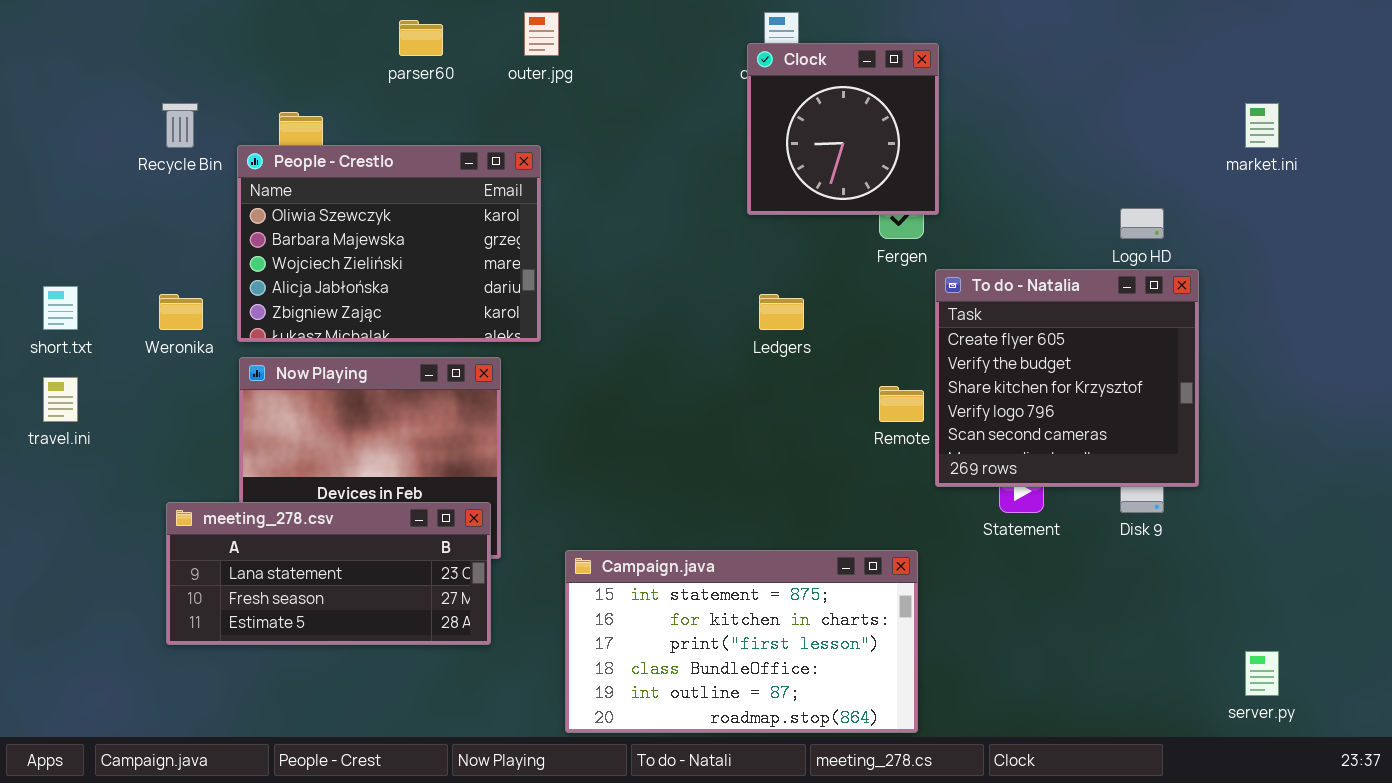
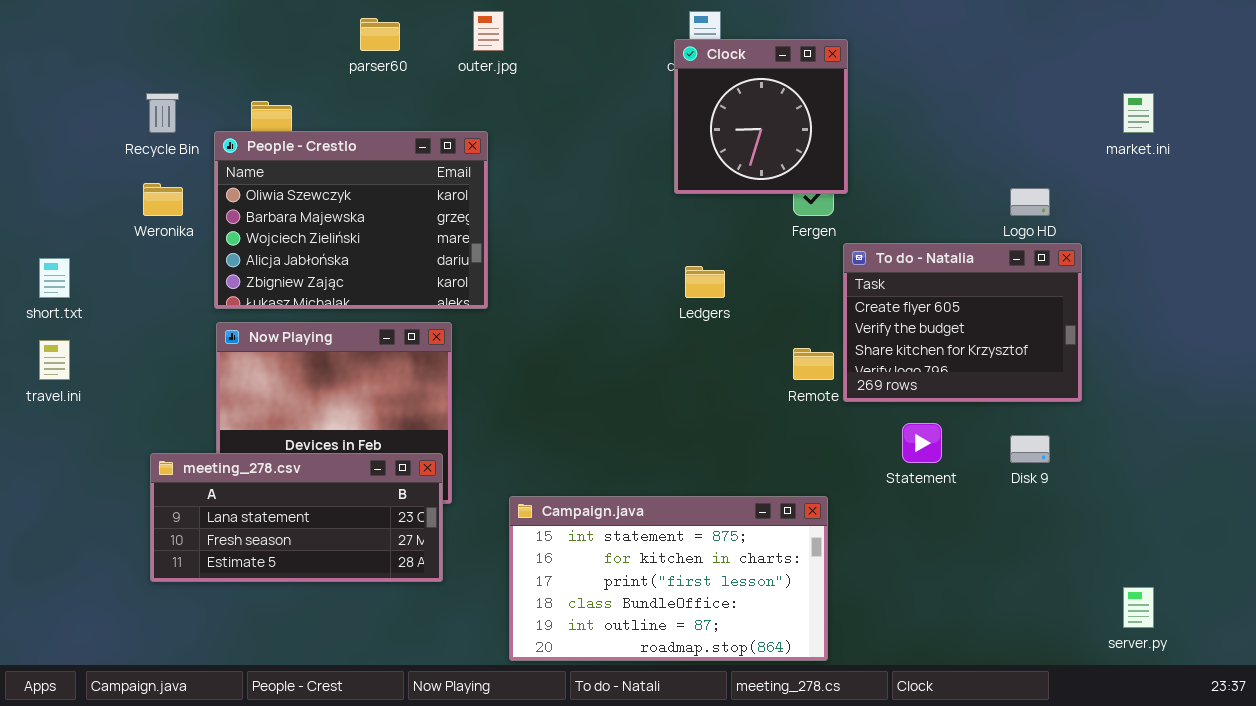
To do - Natalia: [935,269,1199,487] -> [843,243,1082,402], resized
Weronika: [159,294,203,330] -> [143,183,183,216], moved

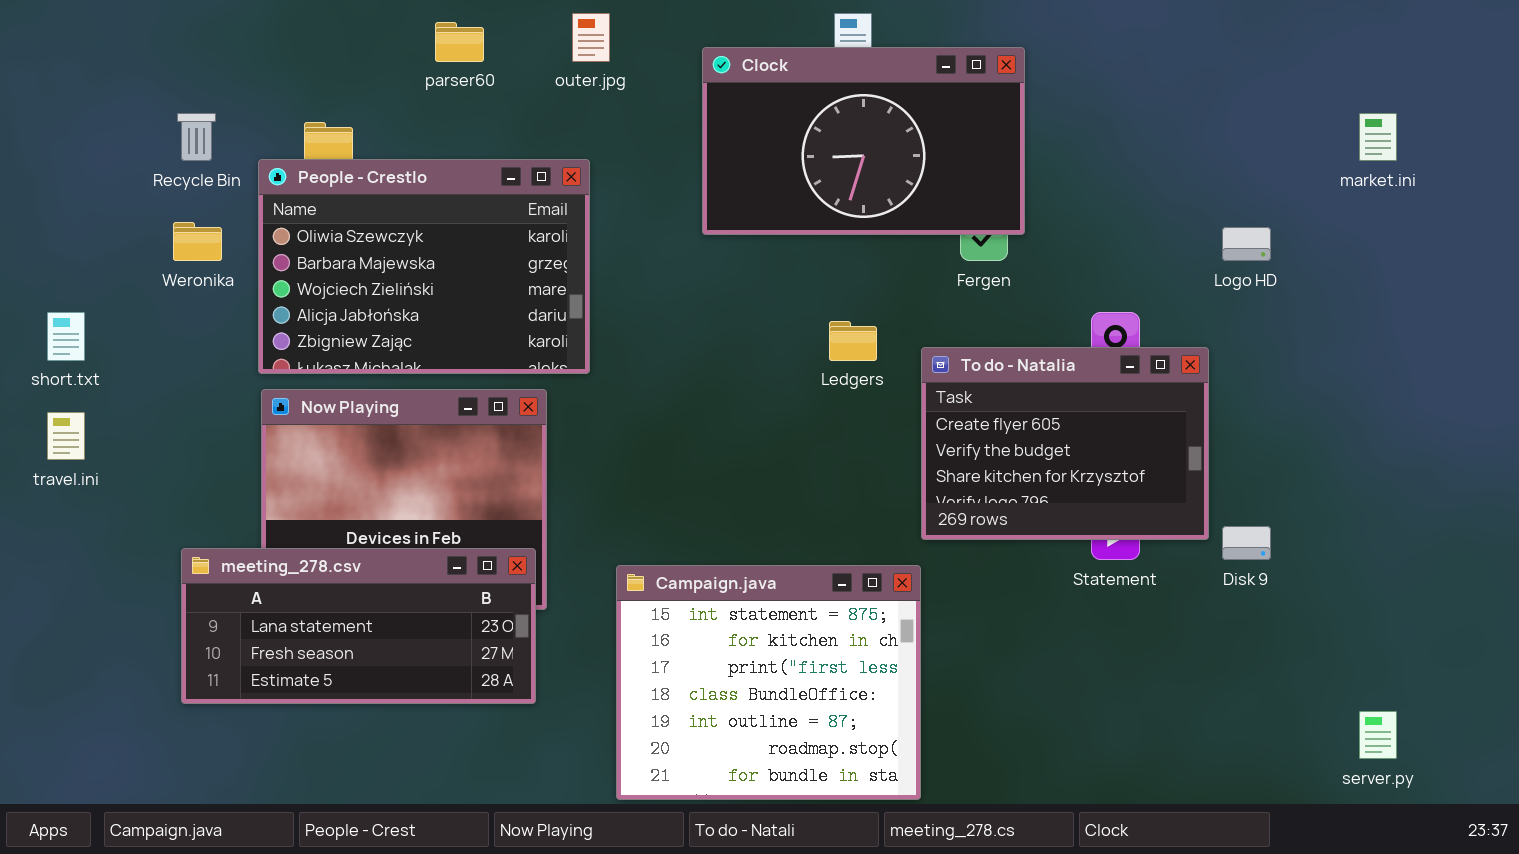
Clock: [674,39,848,194] -> [702,47,1025,235], resized
To do - Natalia: [843,243,1082,402] -> [921,347,1209,540], moved
Campaign.java: [509,496,828,661] -> [616,565,921,800], resized

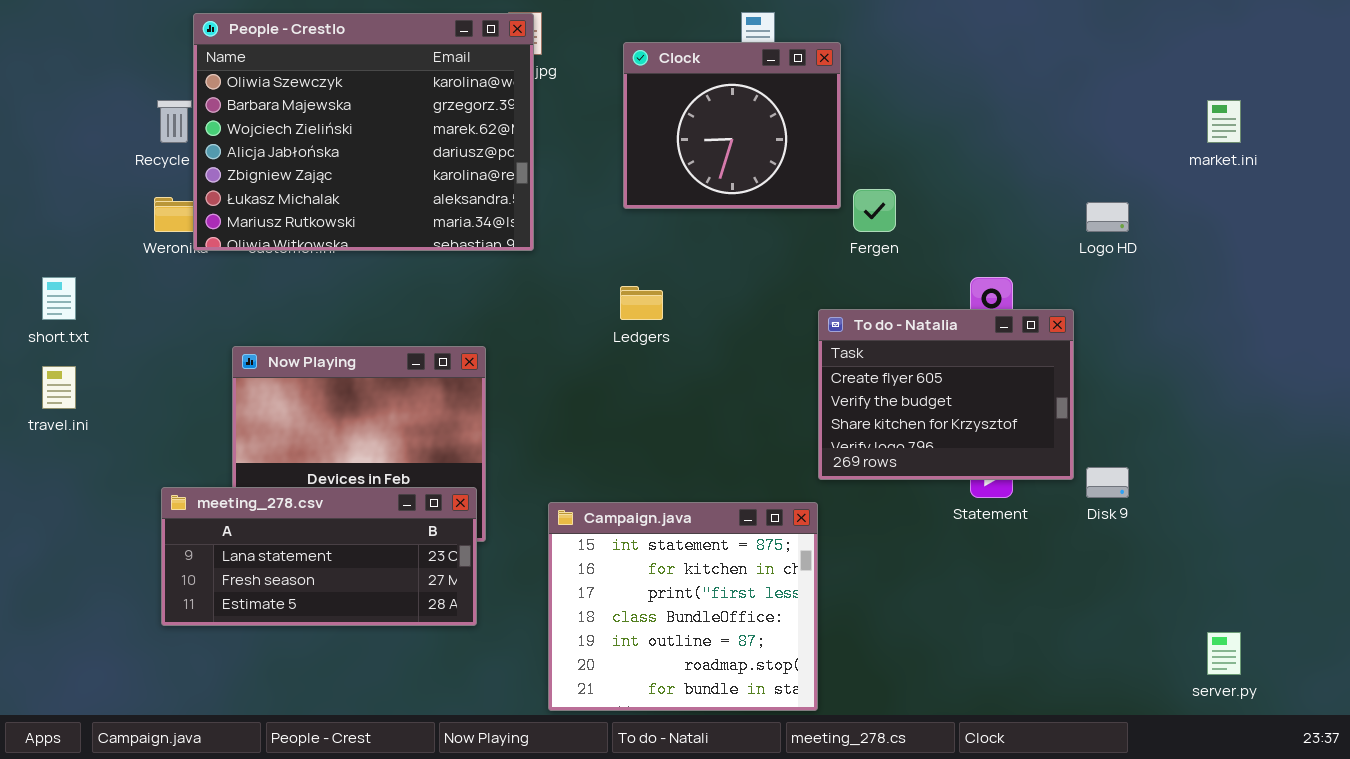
Clock: [702,47,1025,235] -> [623,42,841,209], resized
People - Crestlo: [258,159,590,374] -> [193,13,534,251], moved, resized
Ledgers: [829,321,877,361] -> [620,286,663,320], moved

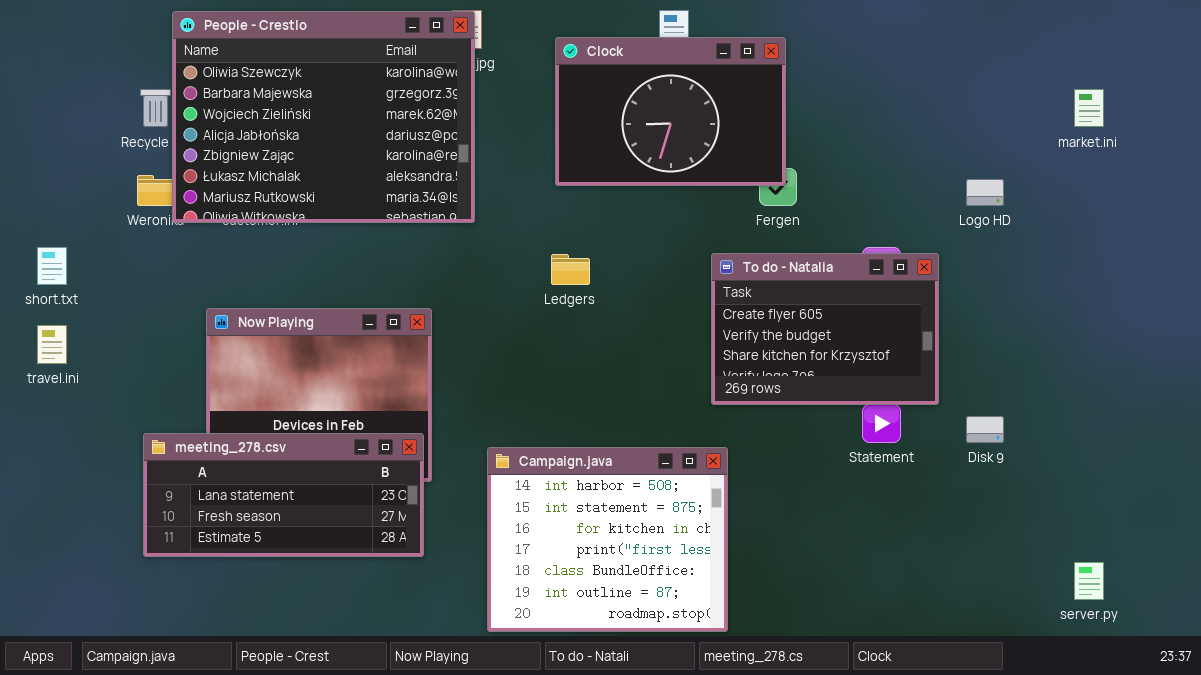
Clock: [623,42,841,209] -> [555,37,786,186], resized
To do - Natalia: [818,309,1074,480] -> [711,253,939,405], moved
Campaign.java: [548,502,818,711] -> [487,447,728,632], scrolled up 1 row

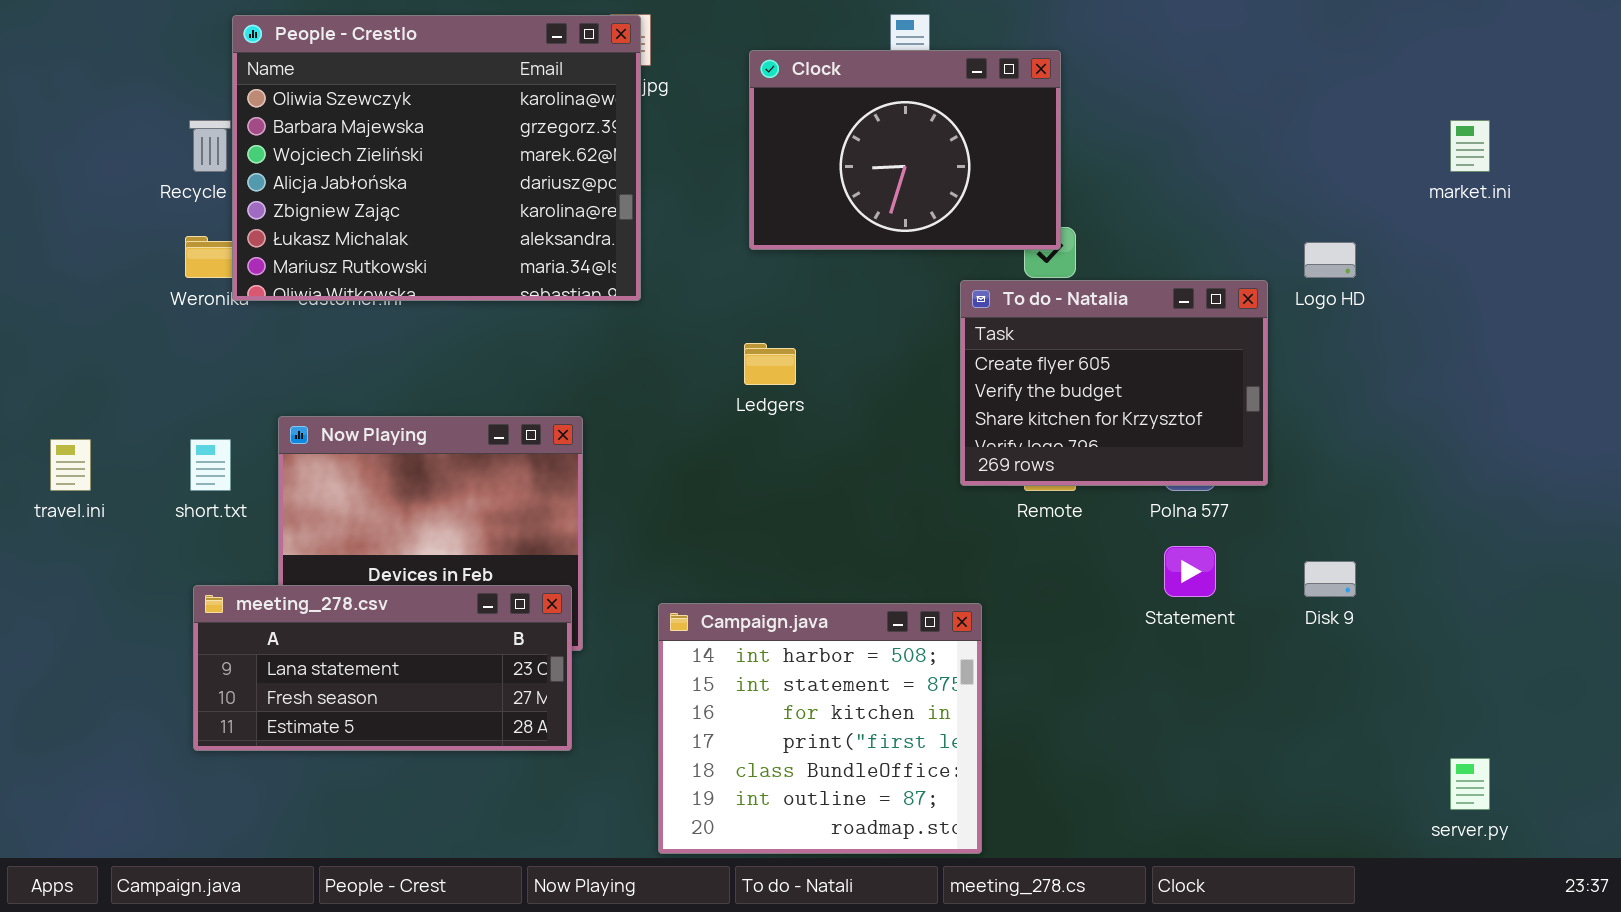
short.txt: [37,247,67,285] -> [190,439,231,491], moved
To do - Natalia: [711,253,939,405] -> [960,280,1268,486], moved

